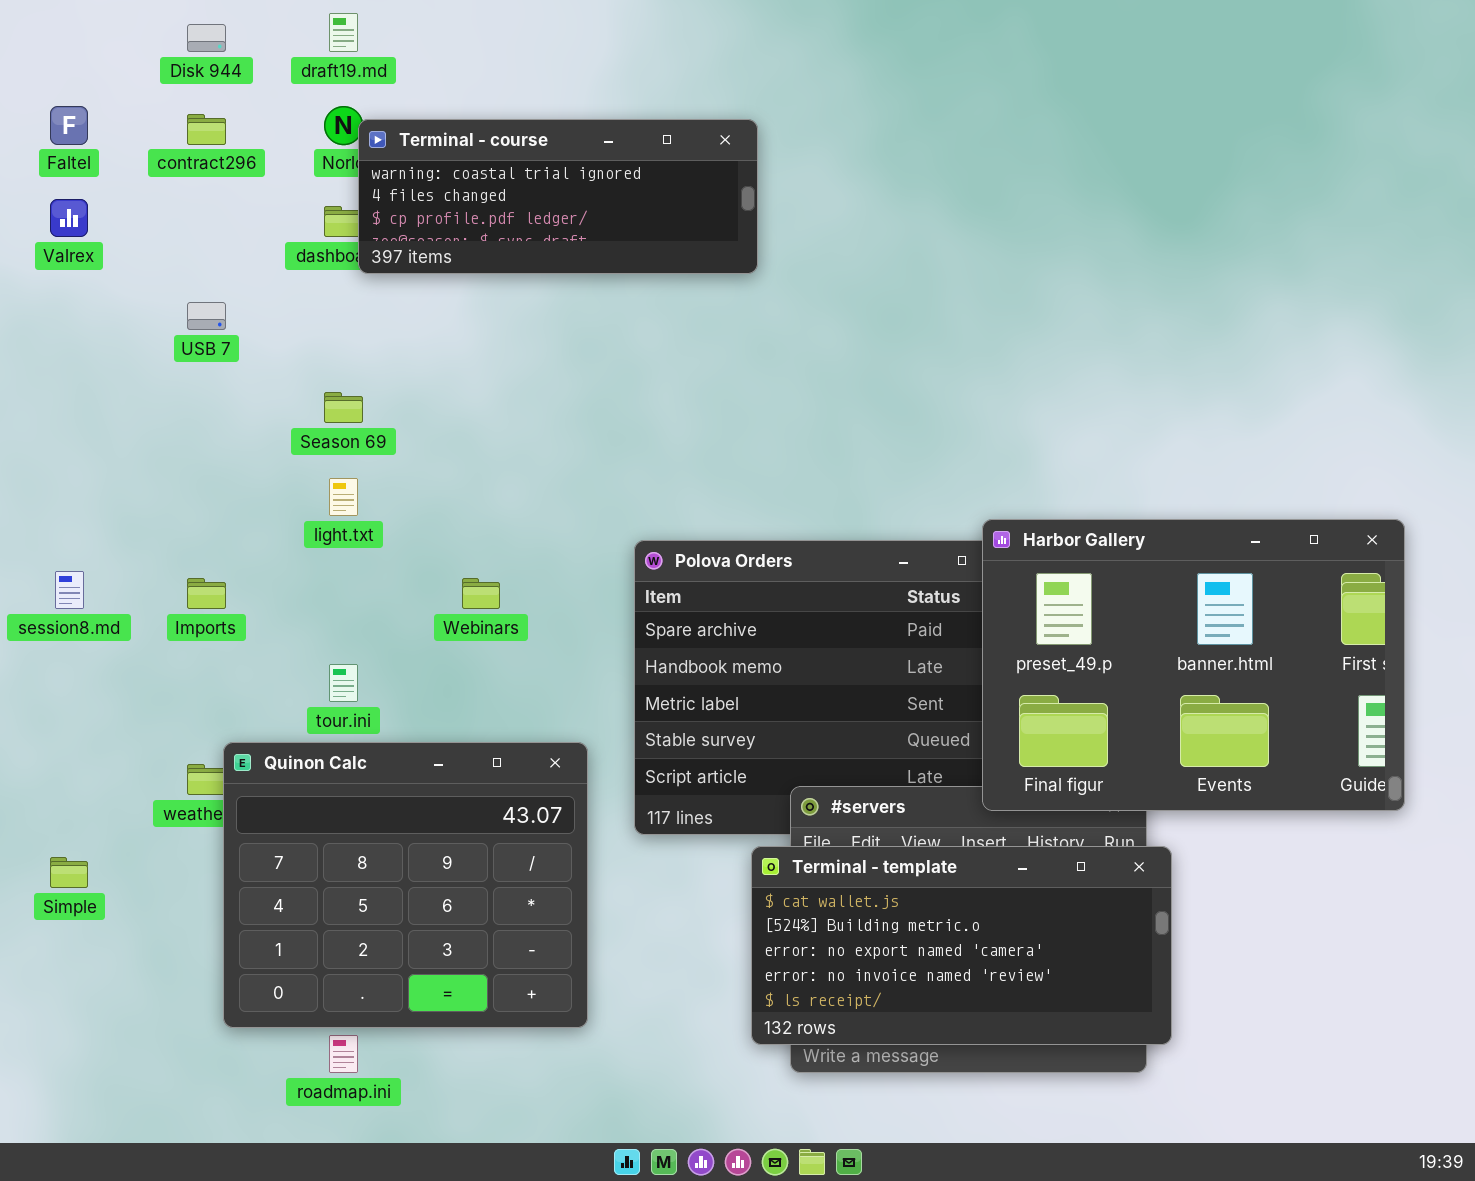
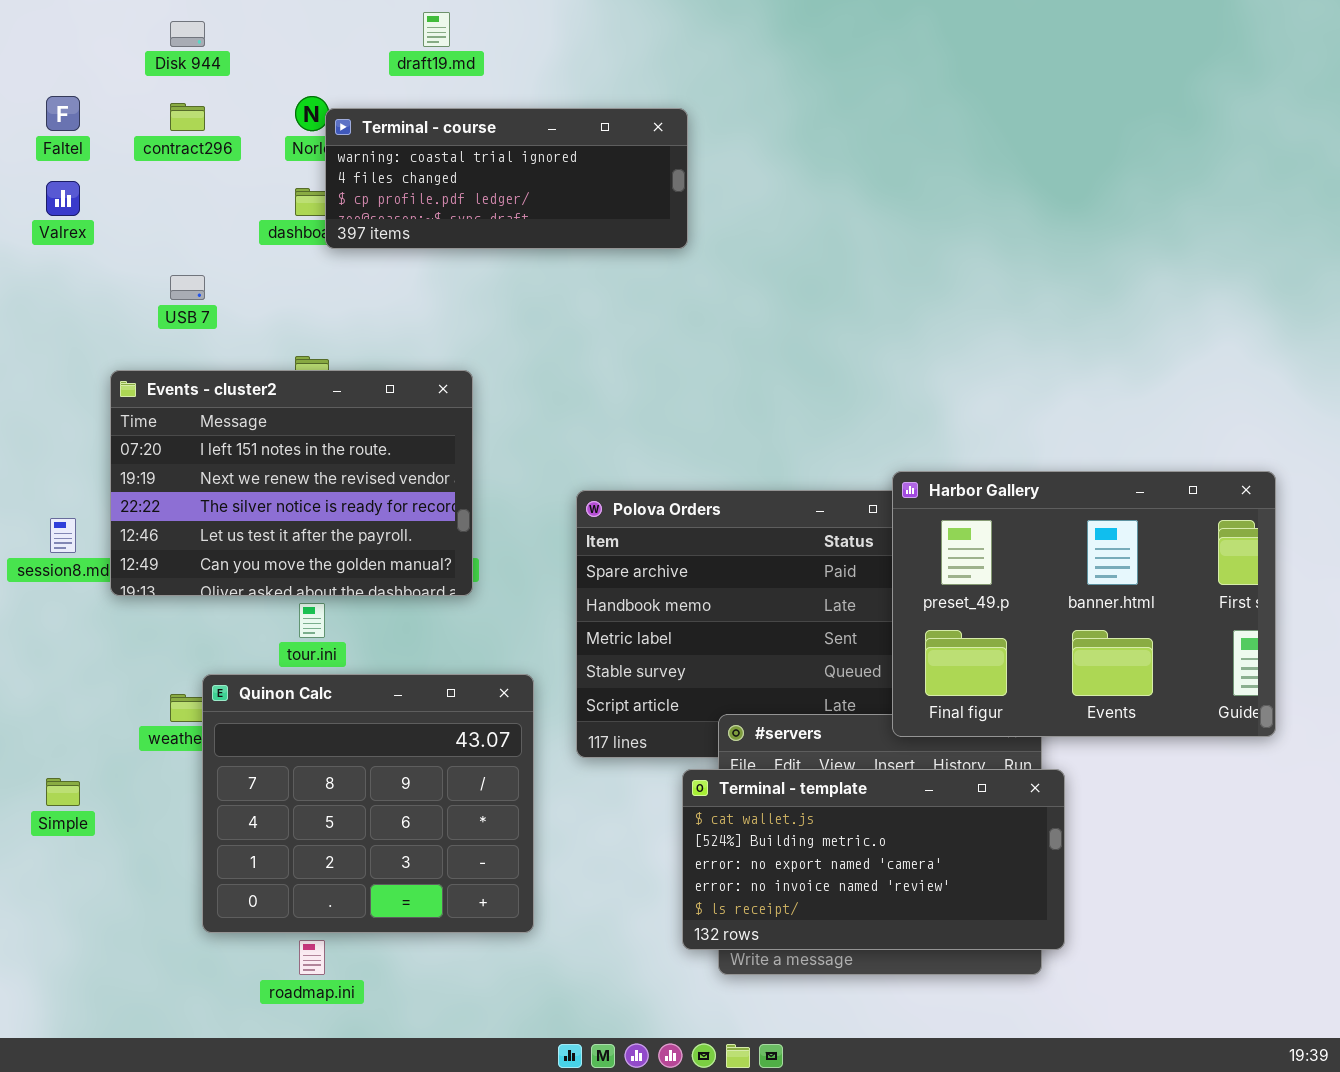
draft19.md: [329,13,358,52] -> [423,12,450,47], moved
Events - cluster2: none -> [110,370,473,596], opened

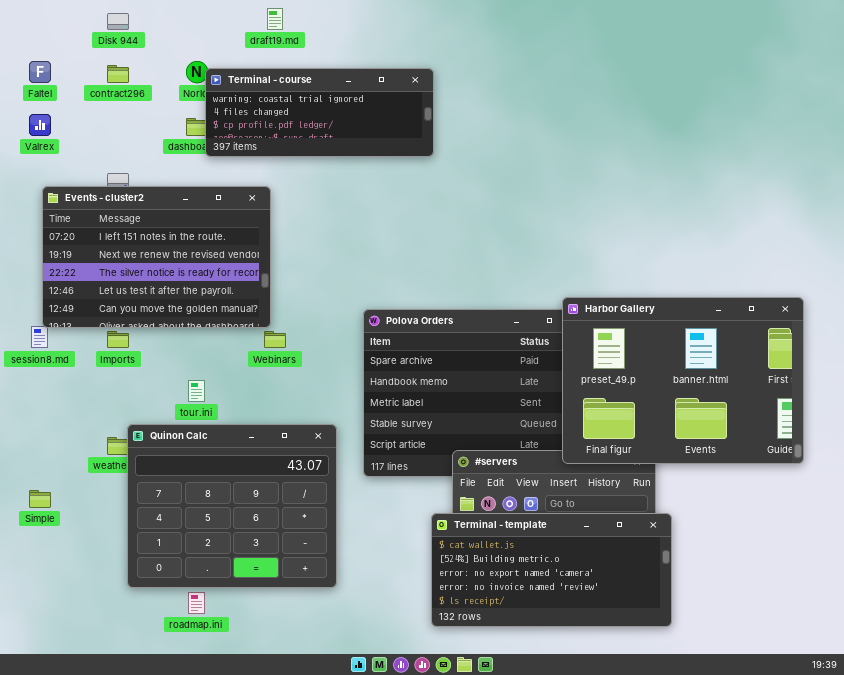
Events - cluster2: [110,370,473,596] -> [42,186,271,328], moved
Terminal - template: [682,769,1065,950] -> [431,513,672,627], moved

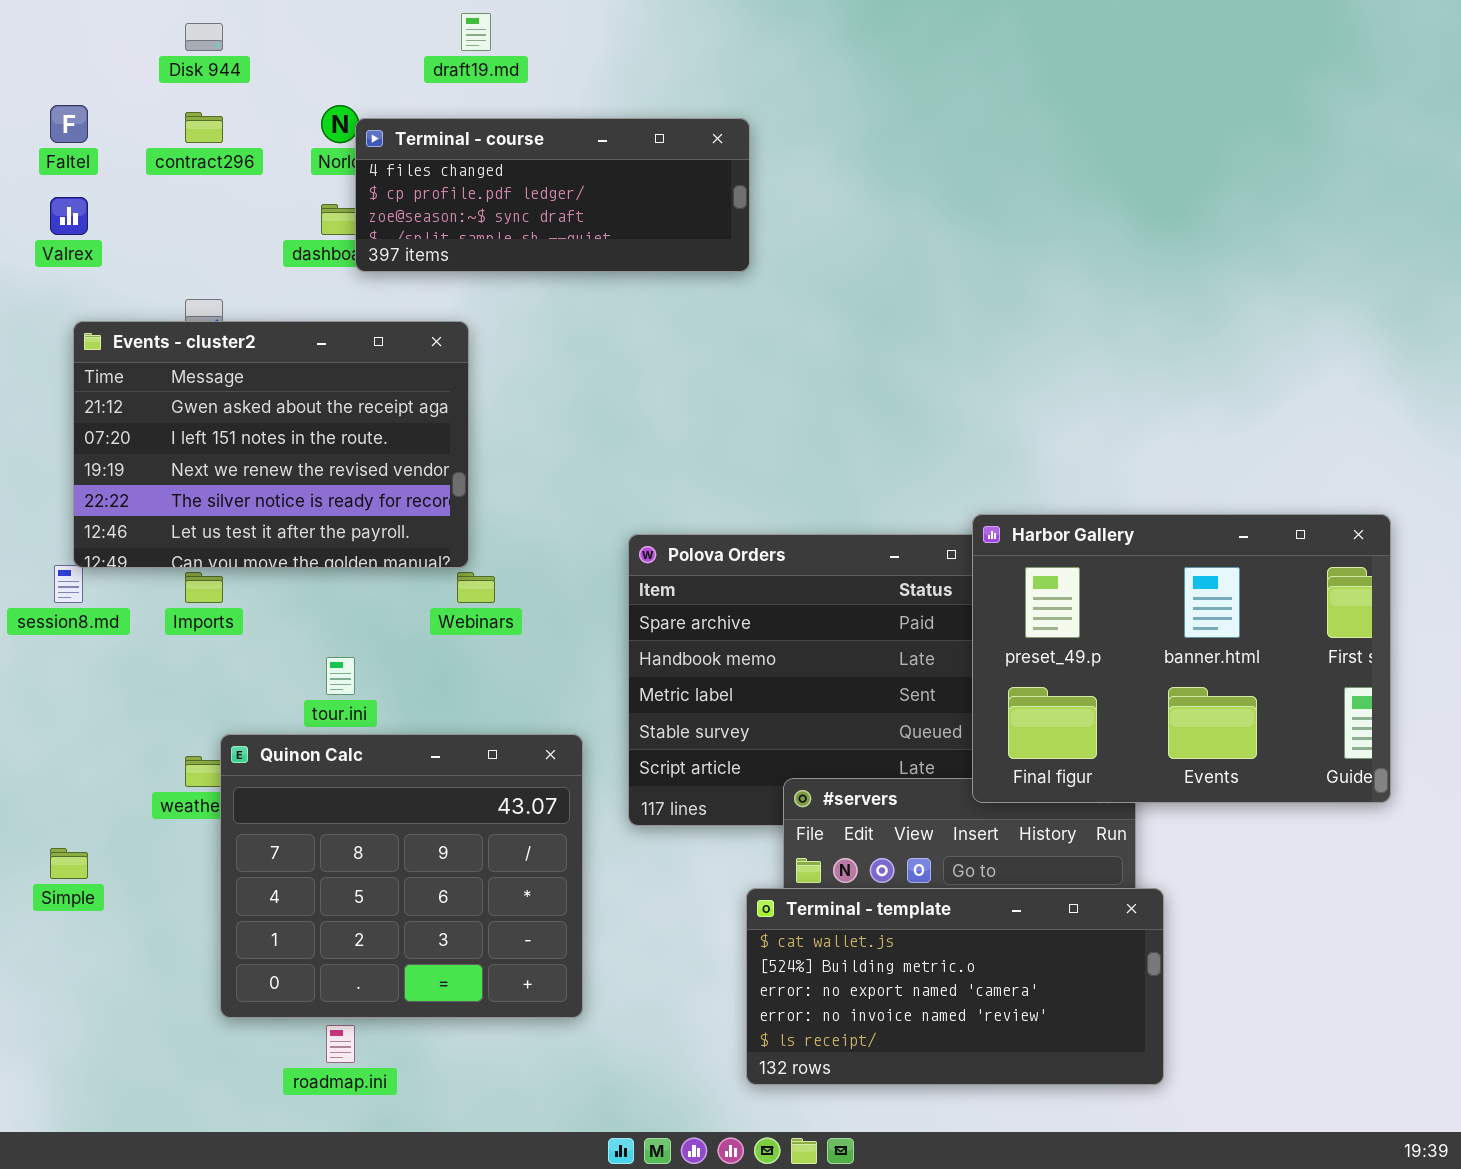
Terminal - course: [205,68,434,157] -> [355,118,750,272], scrolled down 1 row
Events - cluster2: [42,186,271,328] -> [73,321,469,568], scrolled up 1 row

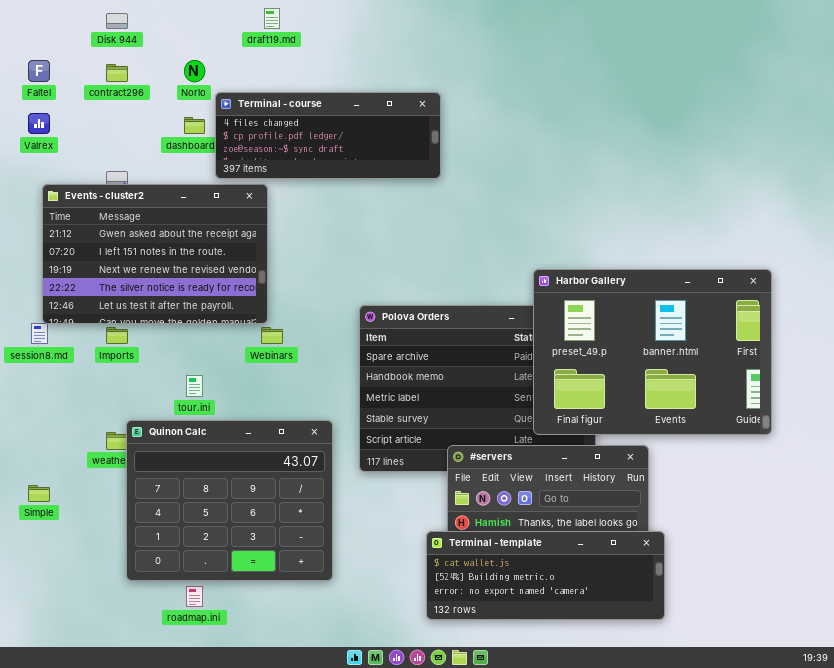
Terminal - course: [355,118,750,272] -> [215,92,441,179], moved
Harbor Gallery: [972,514,1391,803] -> [533,269,772,435], moved
Terminal - template: [746,888,1164,1085] -> [426,531,665,620], resized

